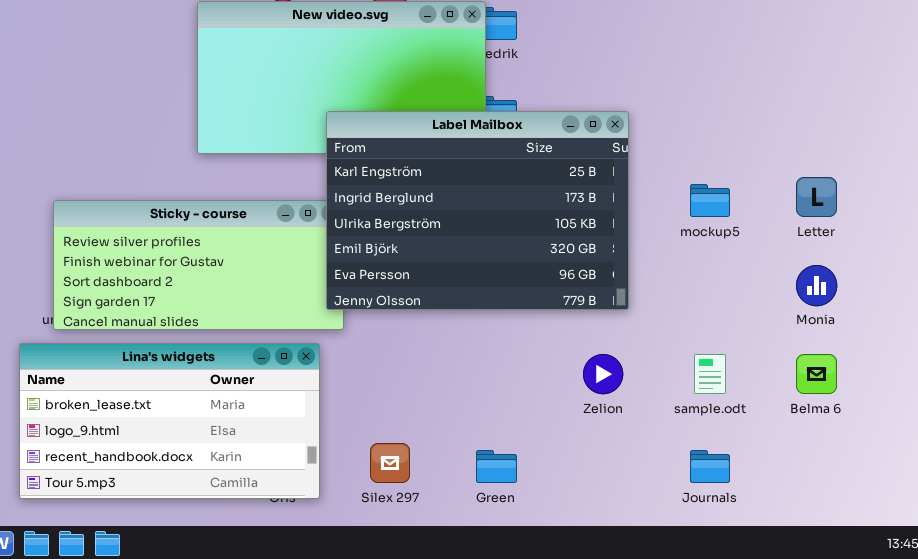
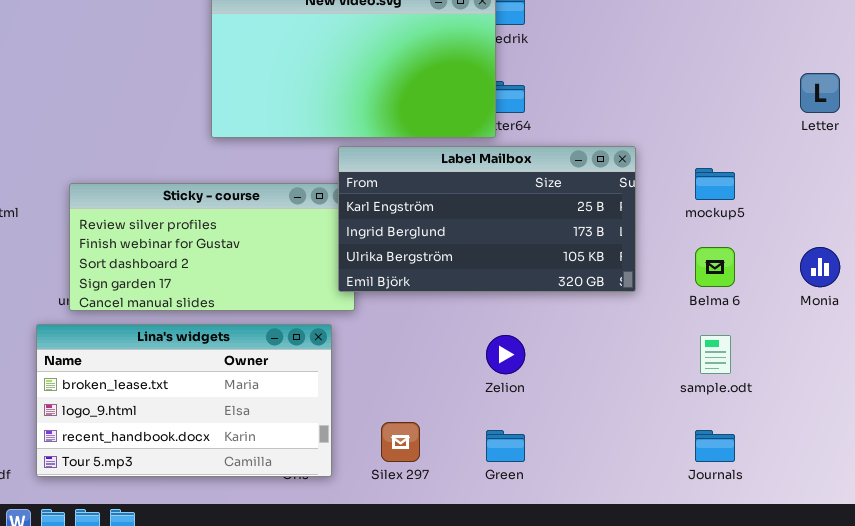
Label Mailbox: [326,111,629,310] -> [338,146,636,292], resized
Letter: [796,177,837,217] -> [800,73,840,113], moved
Zelion: [583,354,623,394] -> [486,335,525,374], moved
Belma 6: [796,354,837,394] -> [695,247,735,287], moved

